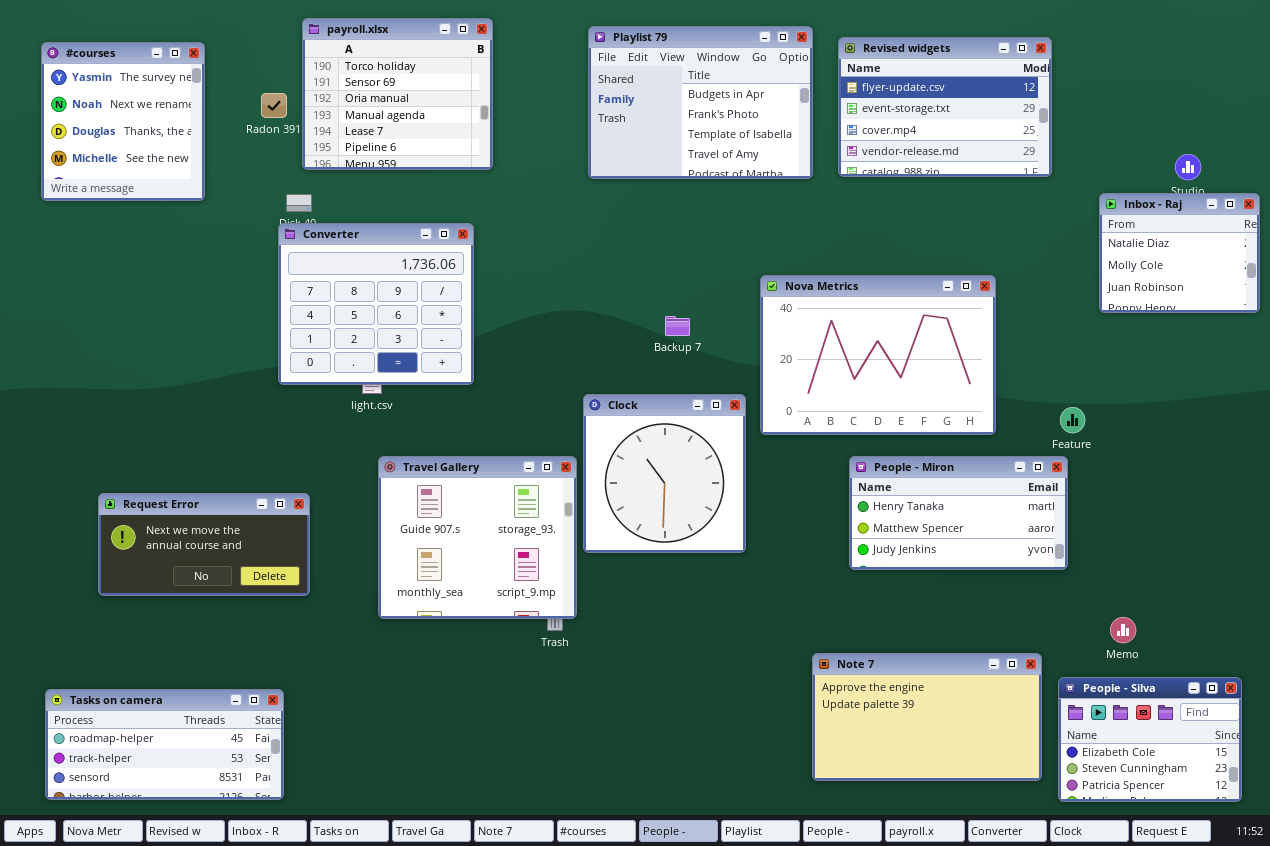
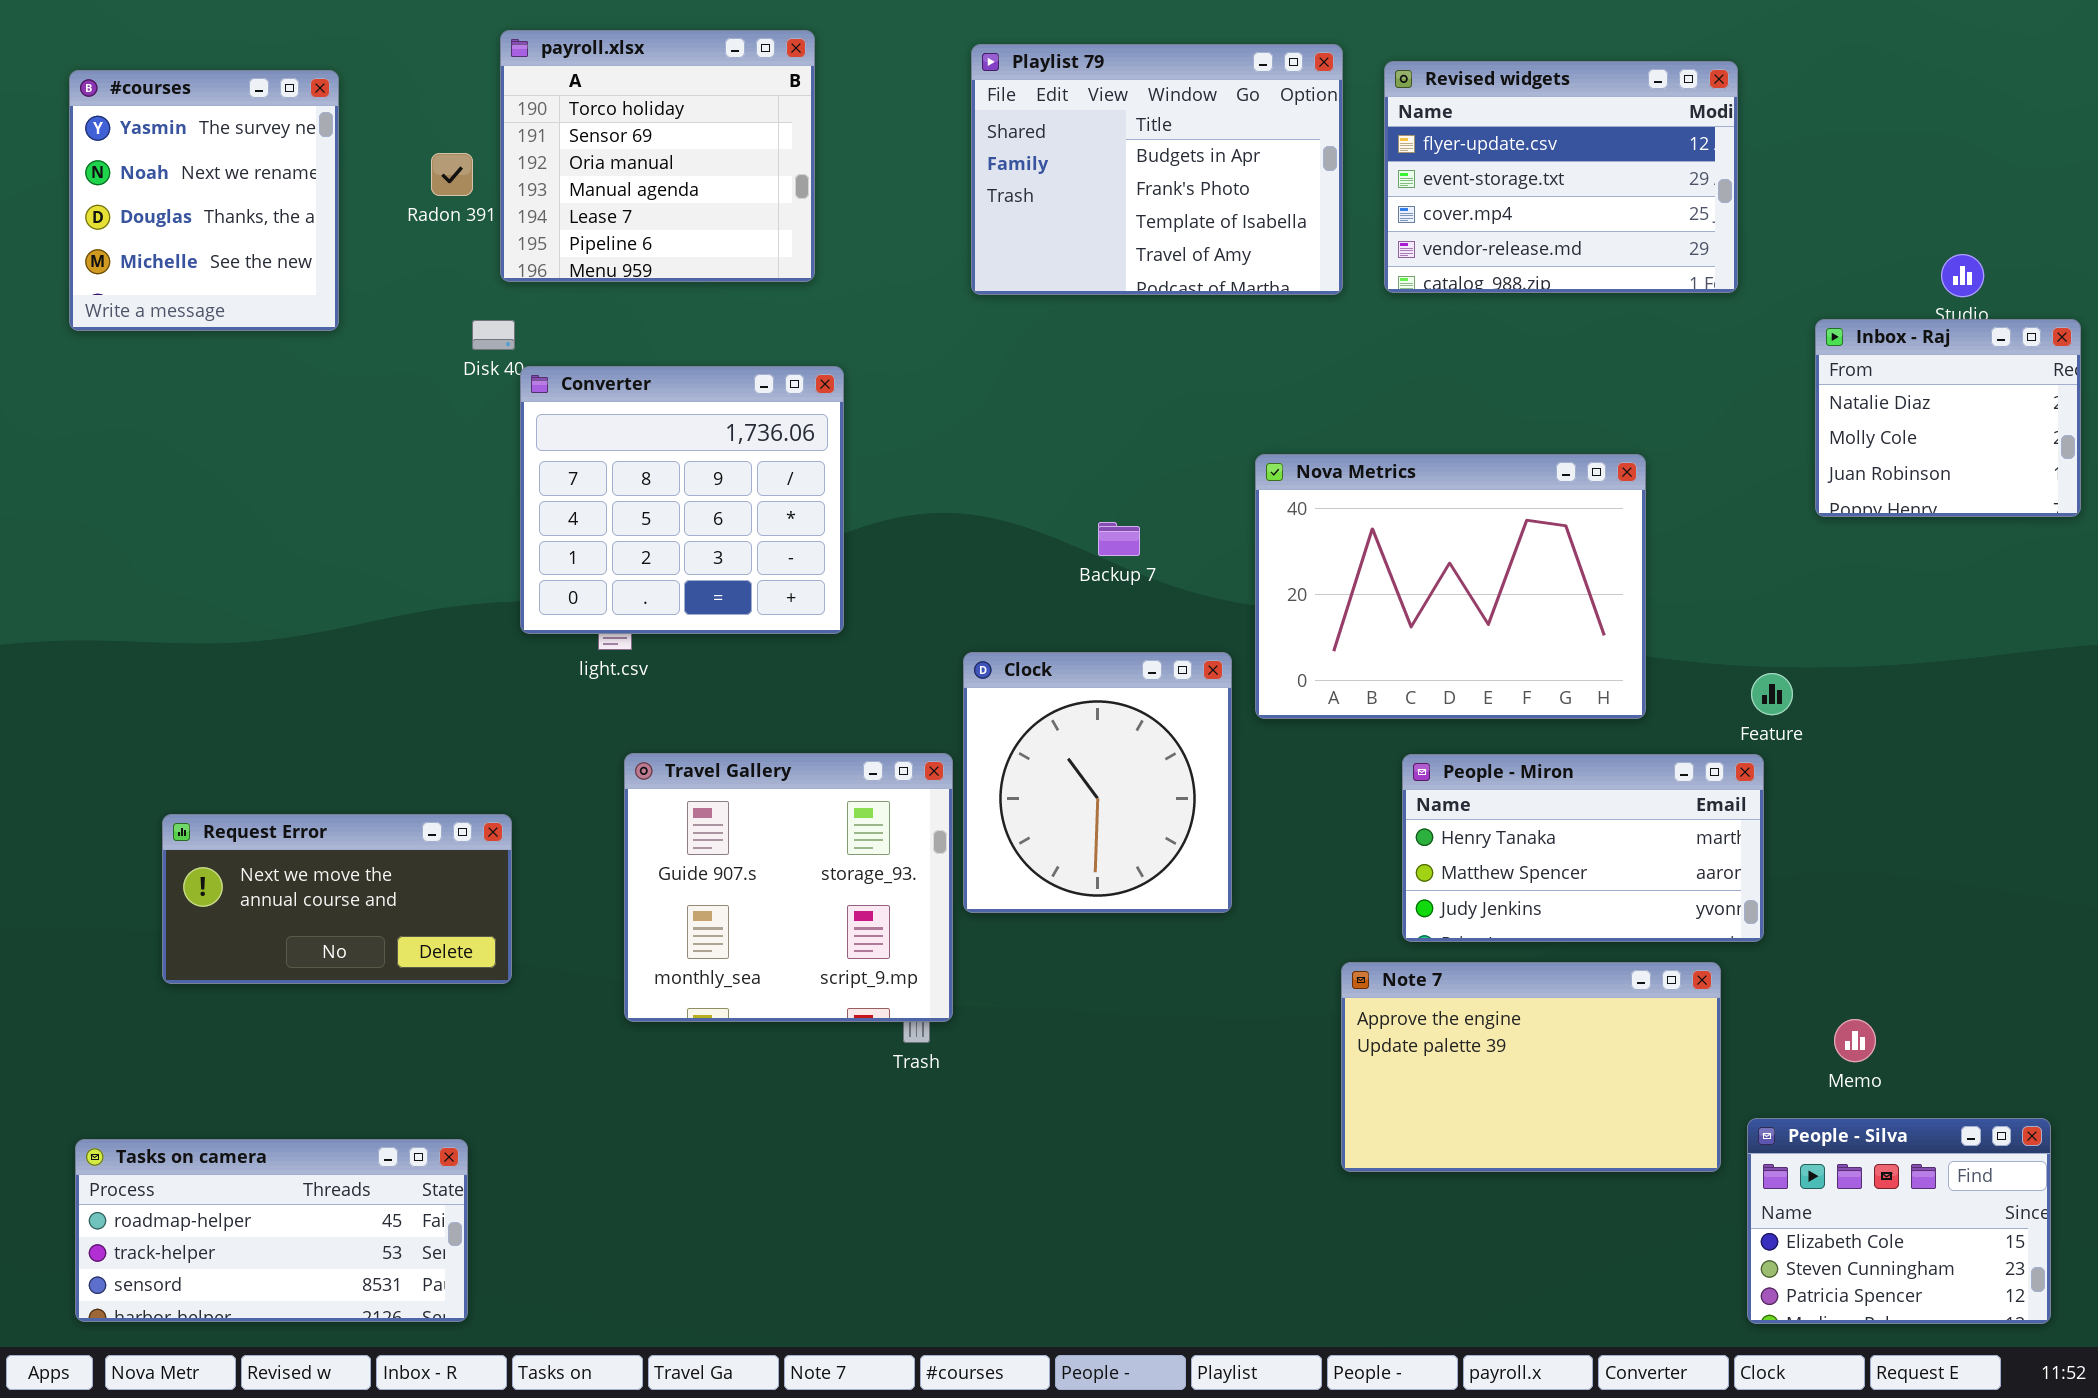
Converter: [278,223,474,385] -> [520,366,844,634], moved
Note 7: [812,653,1042,781] -> [1341,962,1721,1172], moved

